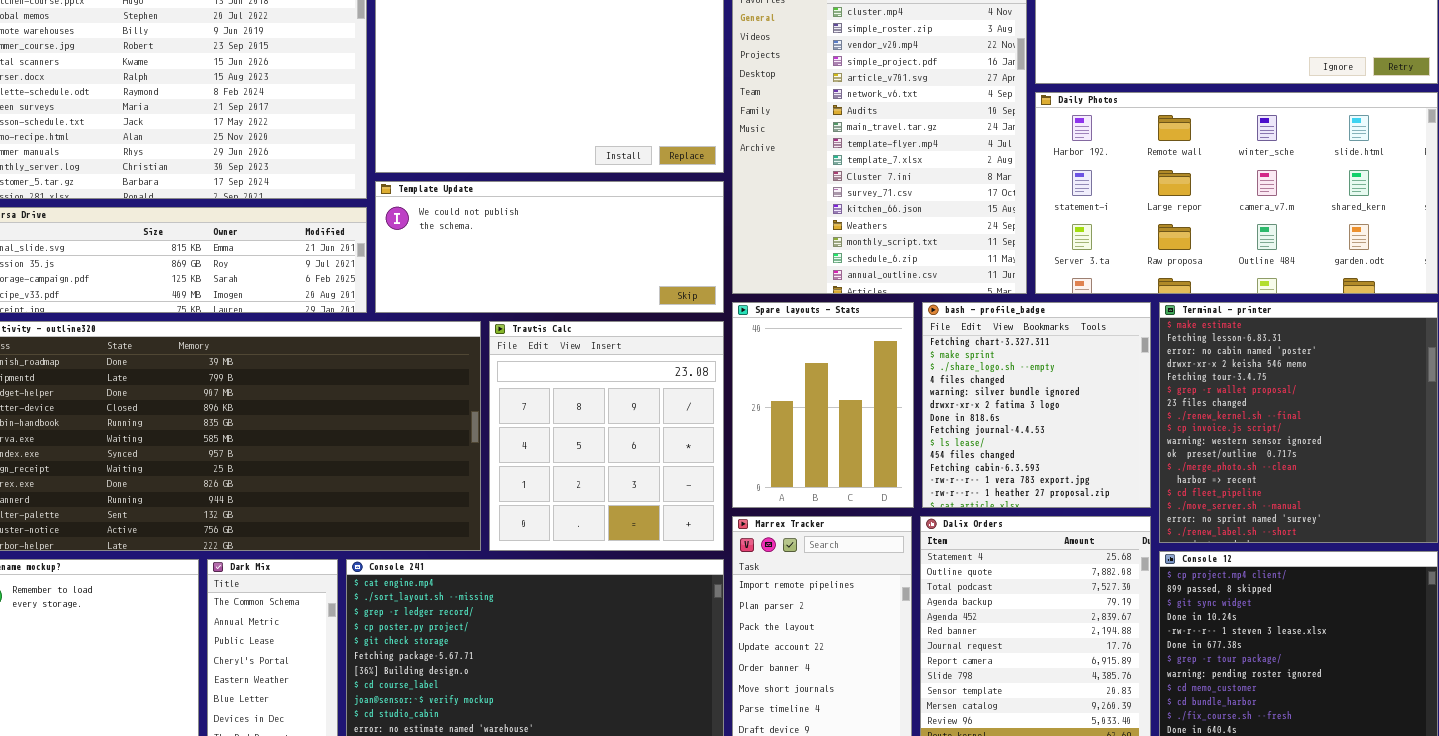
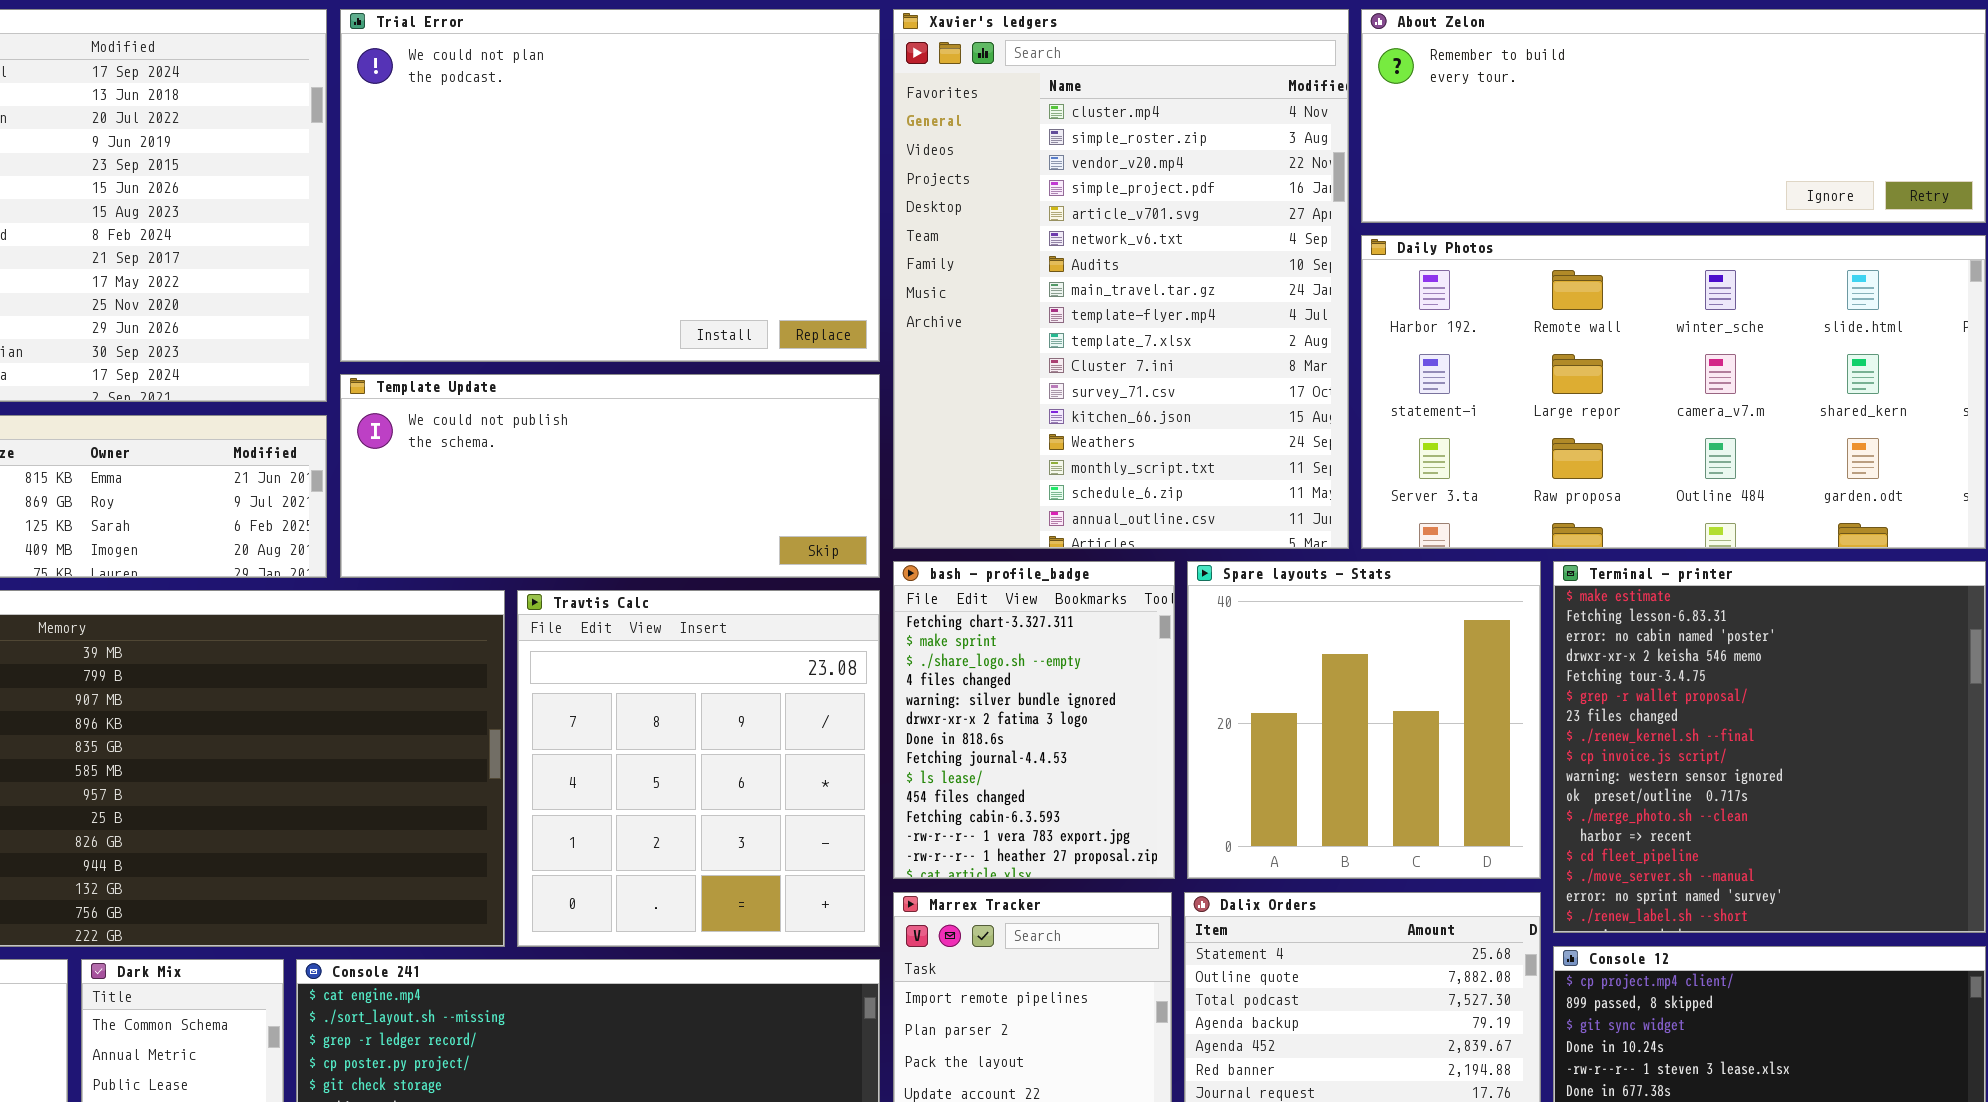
Spare layouts - Stats: [732,302,914,508] -> [1187,561,1541,879], moved, resized
bash - profile_badge: [922,302,1151,508] -> [893,561,1175,879], moved, resized

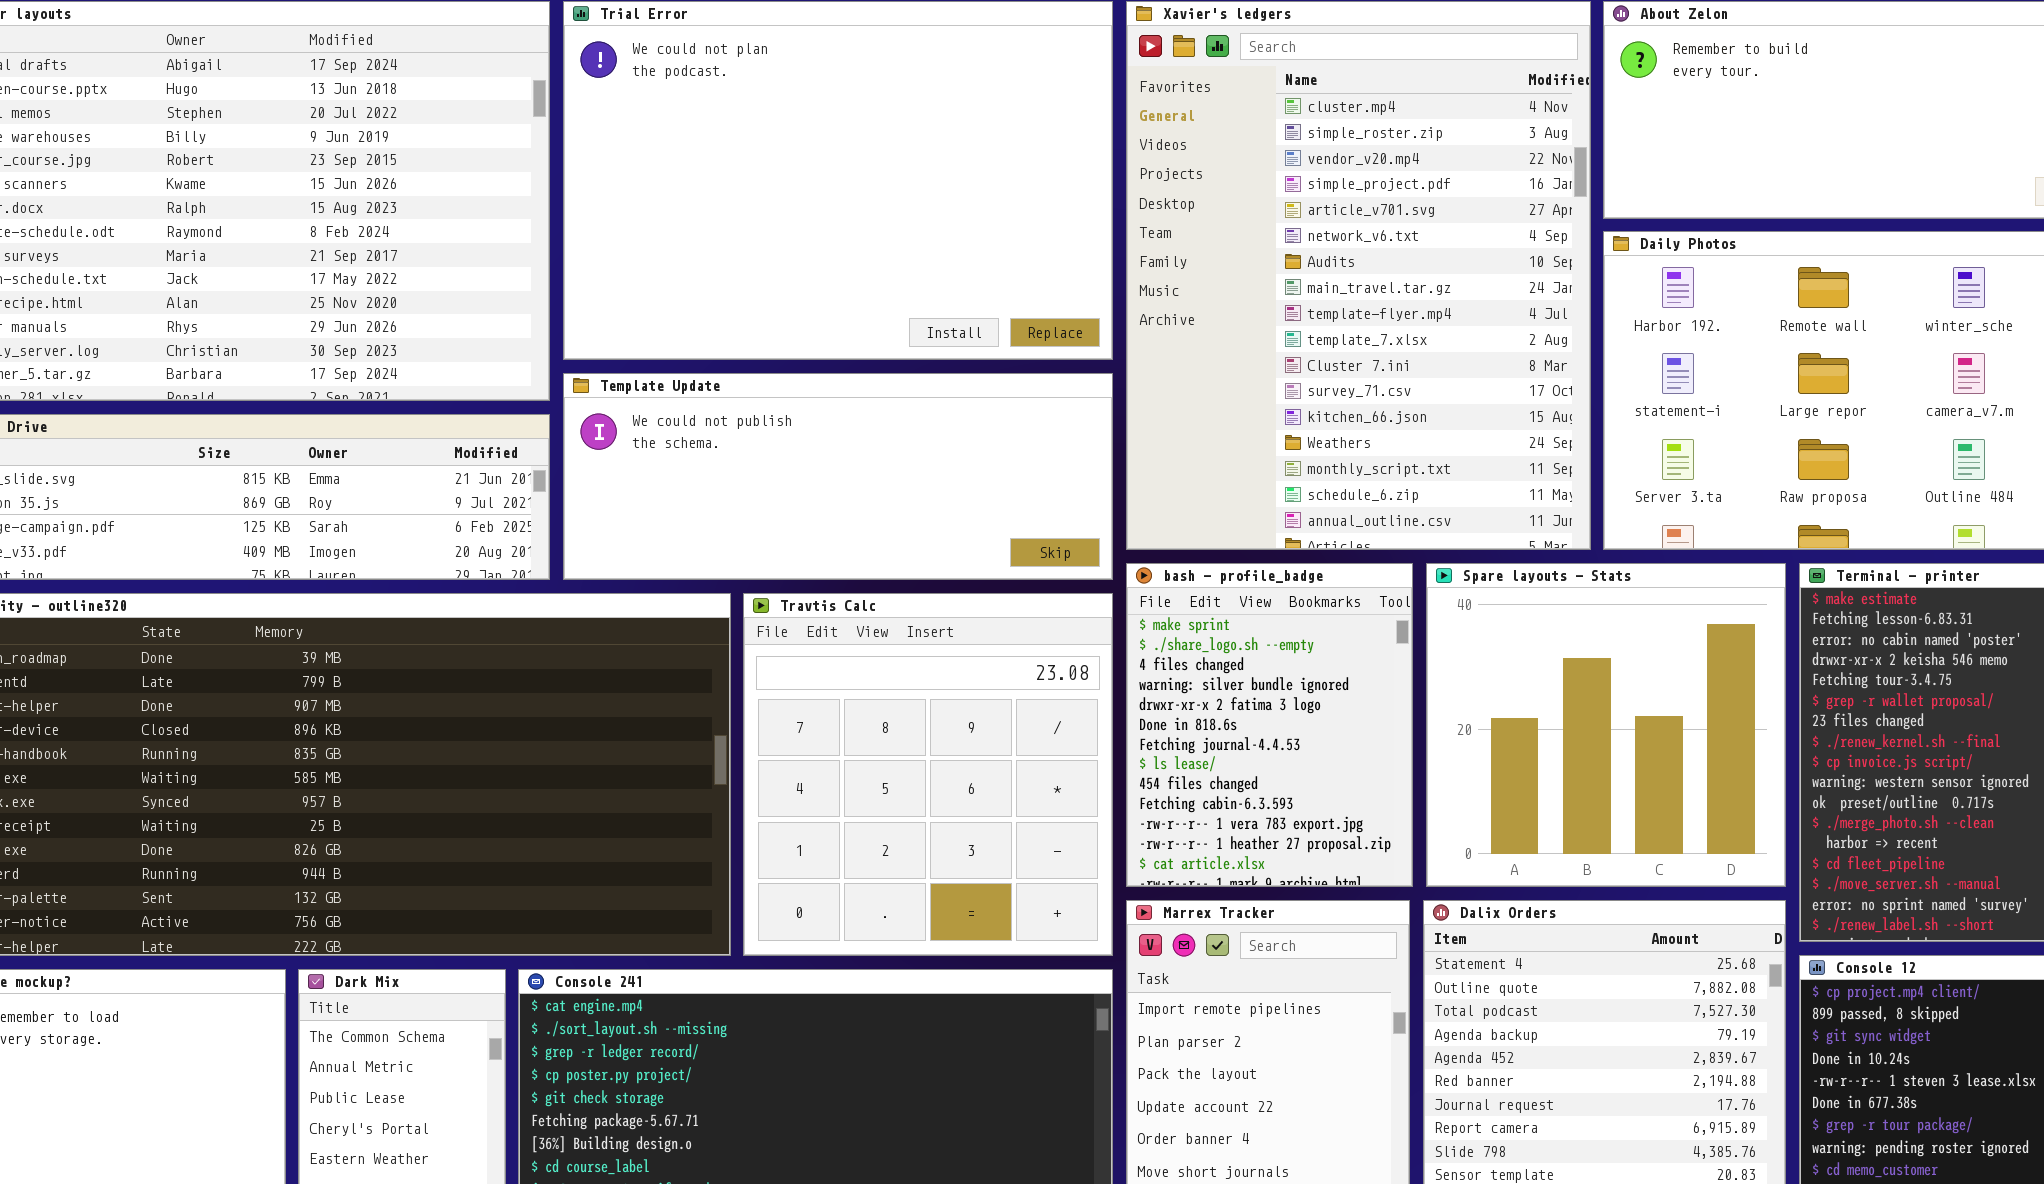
bash - profile_badge: [893,561,1175,879] -> [1126,563,1413,887], scrolled down 1 row

